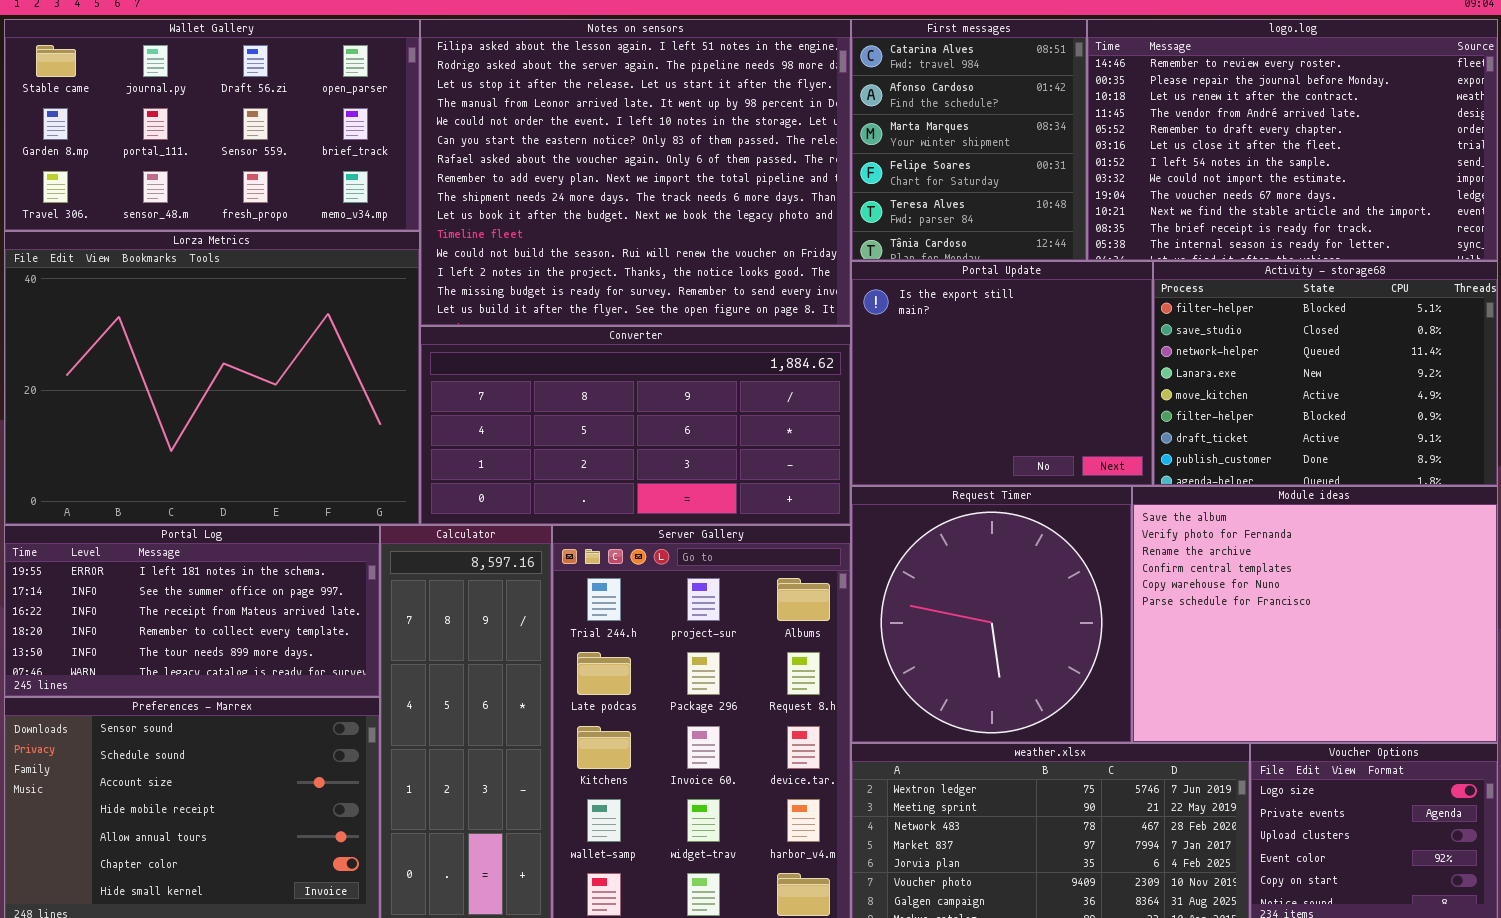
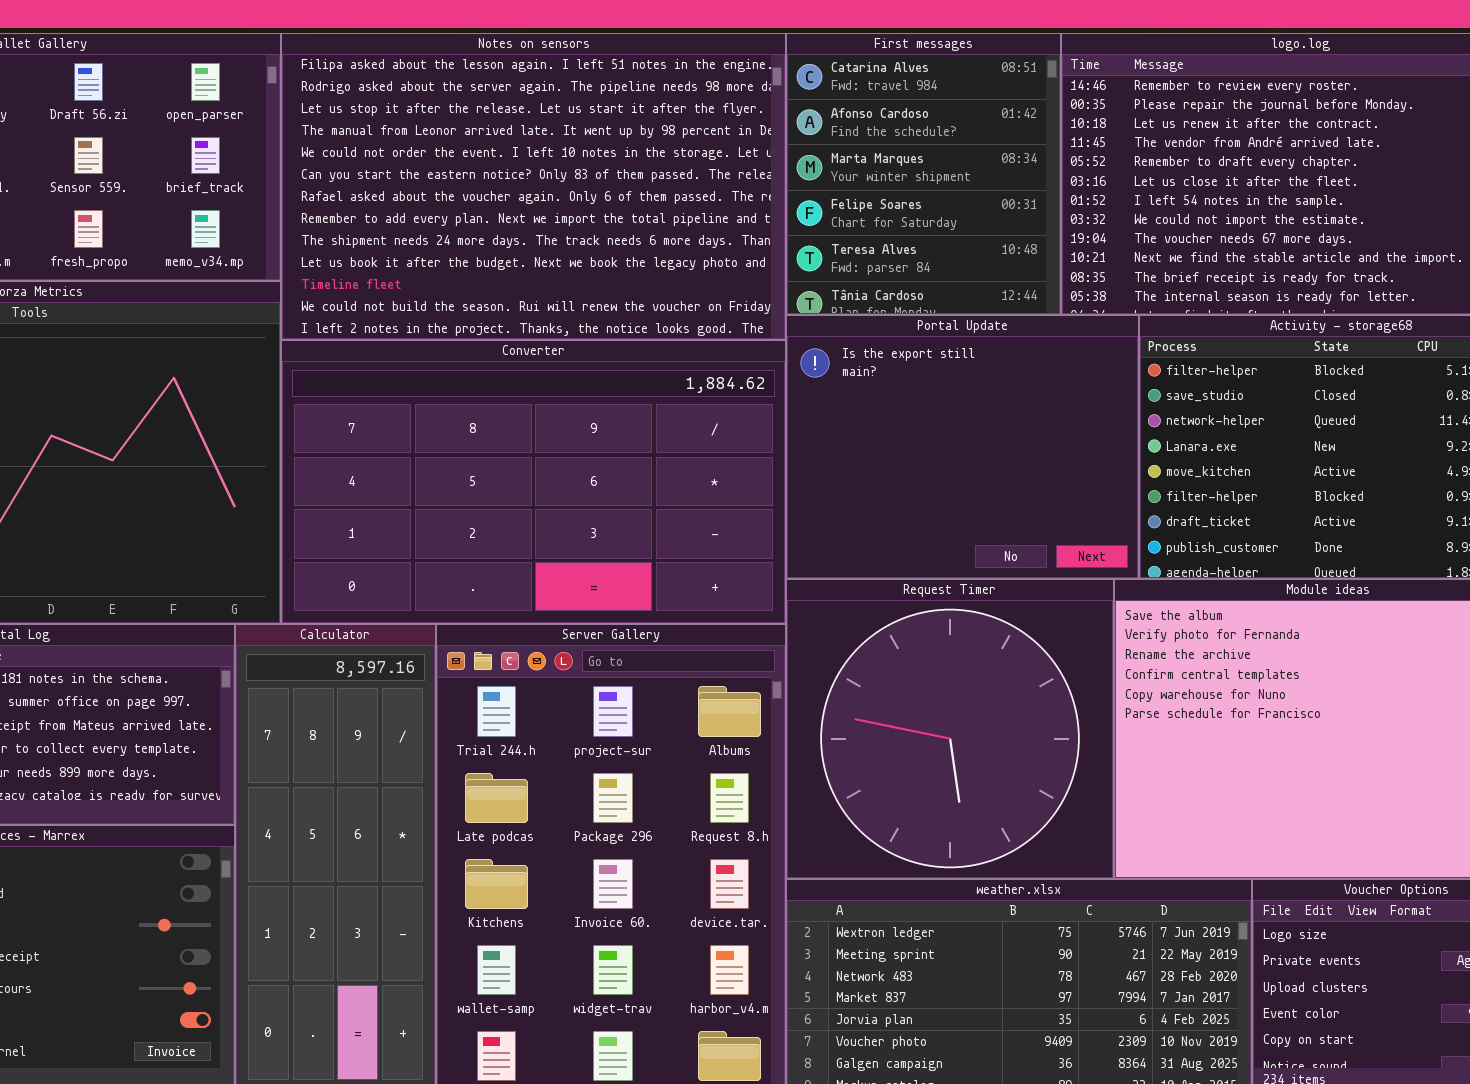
Notes on sensors: [420,19,851,326] -> [281,33,786,340], resized
Converter: [420,326,851,525] -> [281,340,786,624], resized

